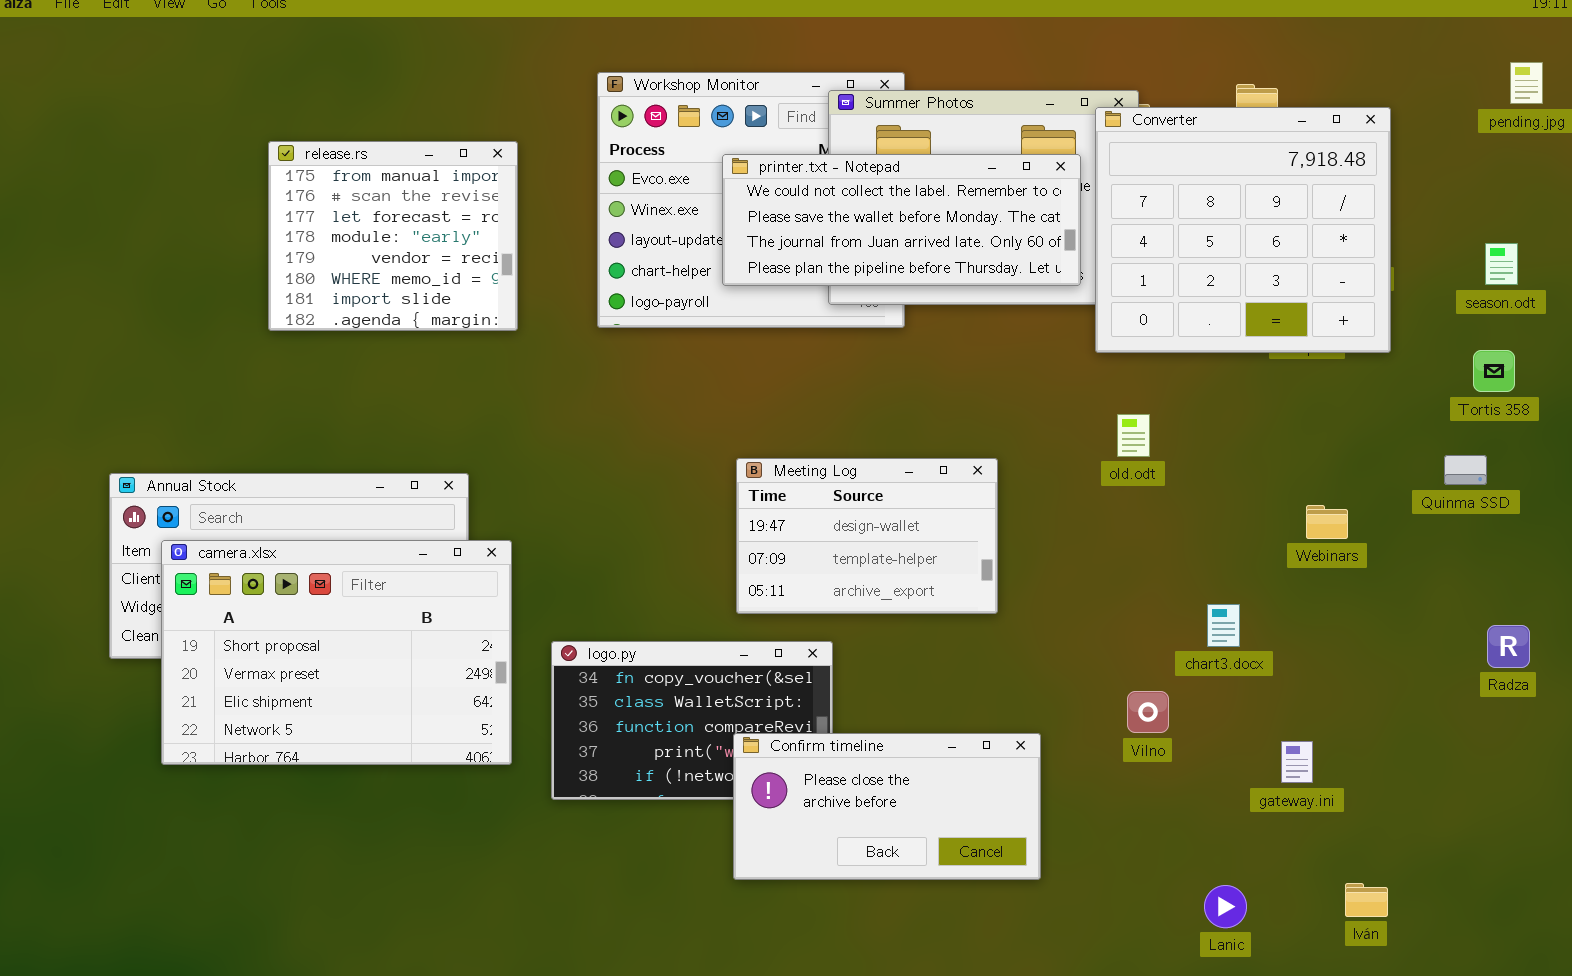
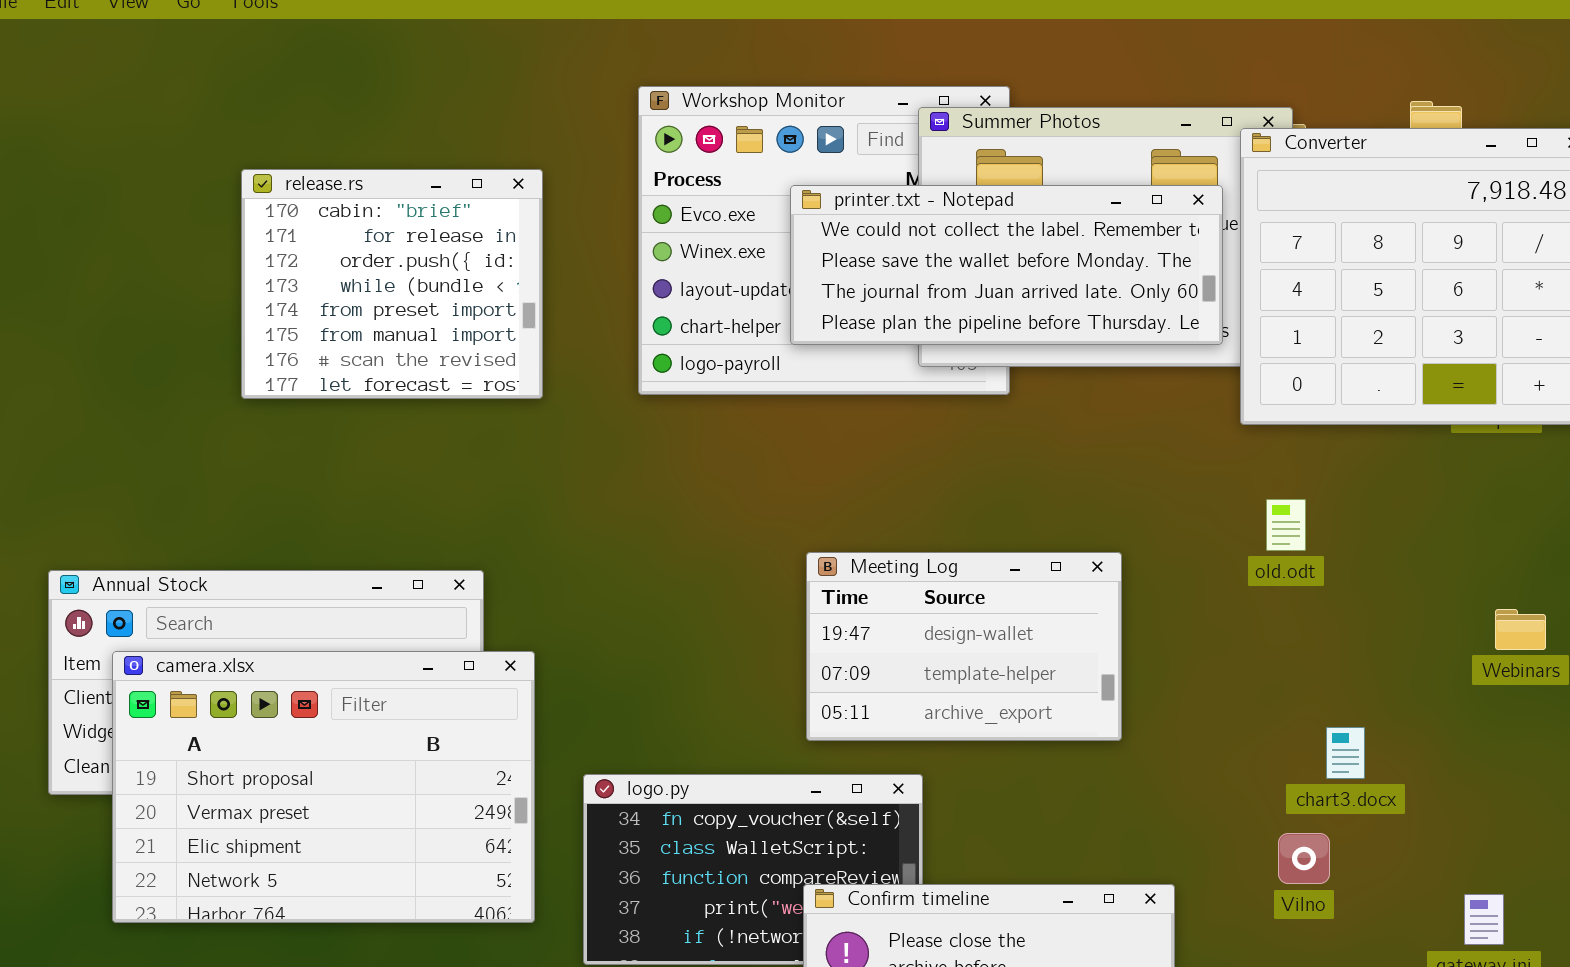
release.rs: [268,141,518,331] -> [241,169,543,399], scrolled up 5 rows
chart3.docx: [1207,604,1240,647] -> [1326,727,1365,779], moved

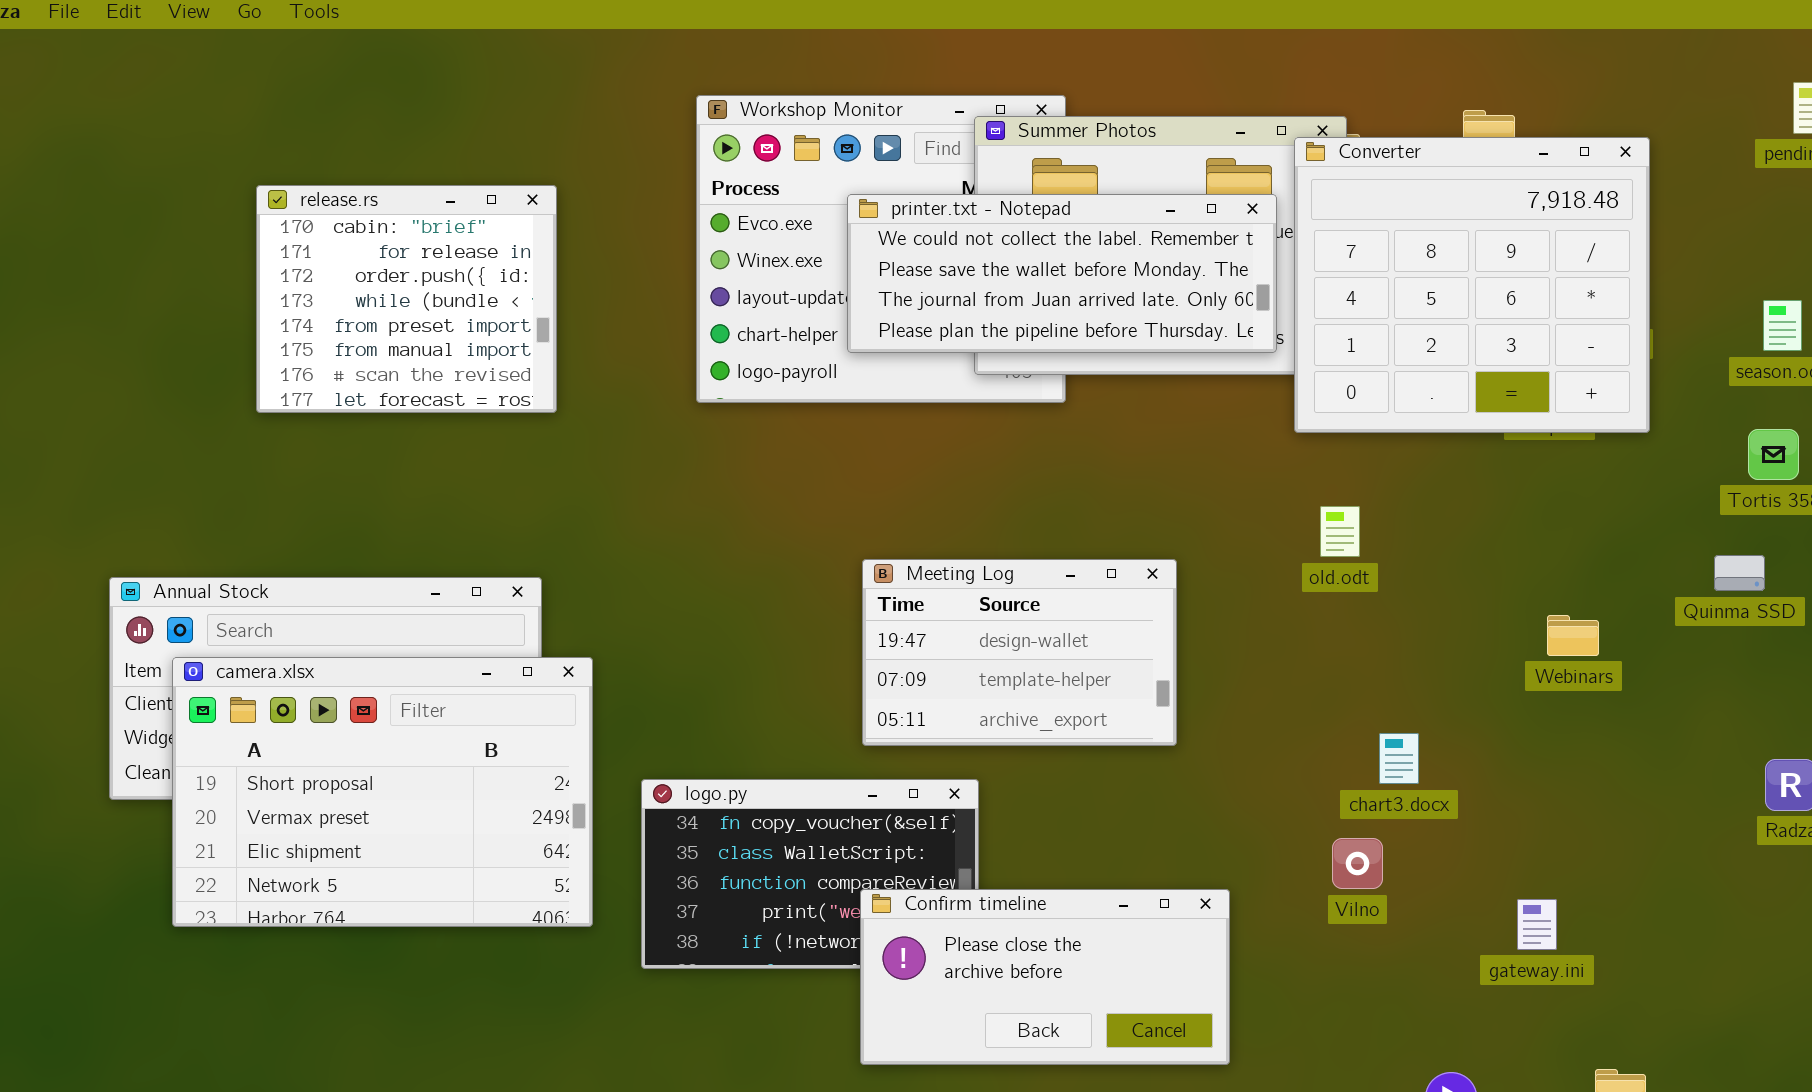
release.rs: [241,169,543,399] -> [256,185,557,413], moved

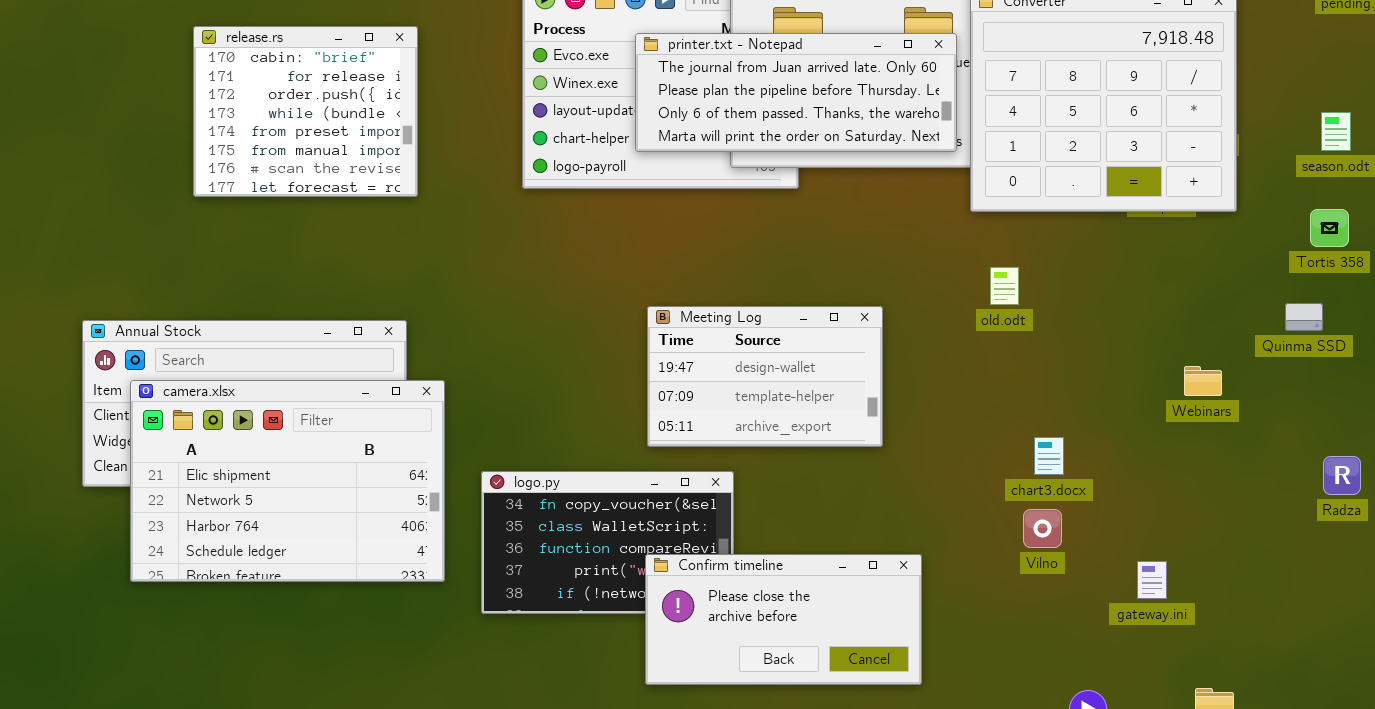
printer.txt - Notepad: [847,194,1277,353] -> [635,33,957,152], scrolled down 2 rows
Webinars: [1547,615,1599,656] -> [1184,366,1222,396], moved
camera.xlsx: [172,657,593,927] -> [130,380,445,582], scrolled down 2 rows
Vilno: [1332,838,1383,889] -> [1023,509,1062,548], moved

